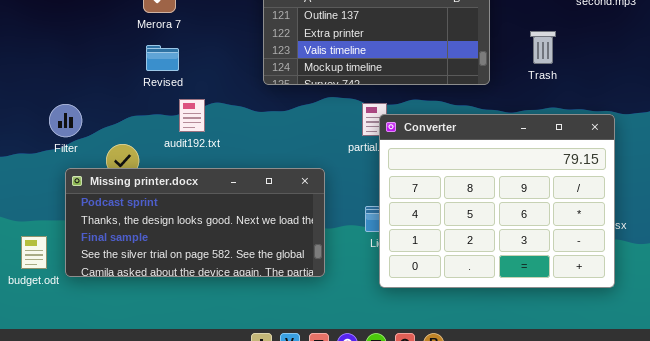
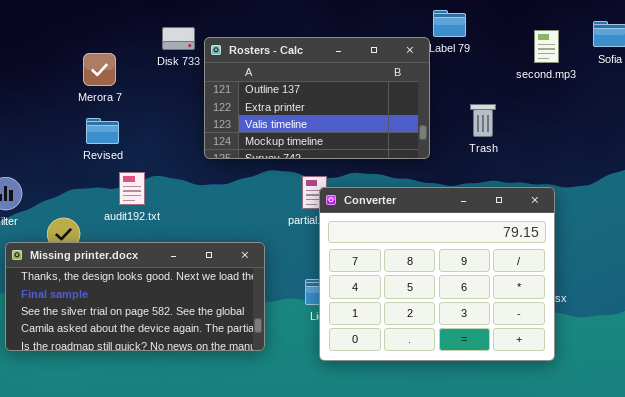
Missing printer.docx: [65,168,325,277] -> [5,242,265,351], scrolled down 1 row

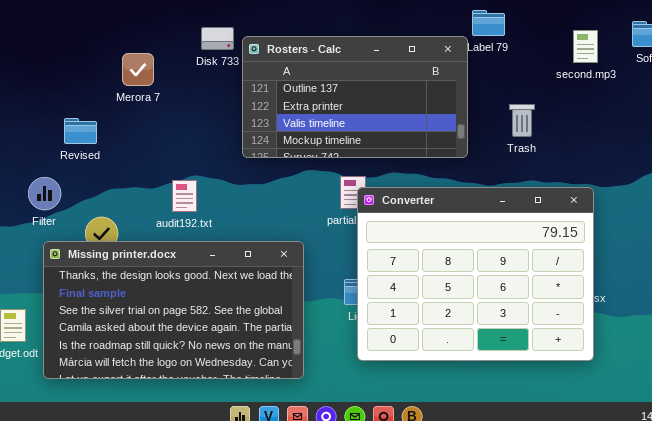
Revised: [86,118,119,144] -> [64,118,97,144], moved
audit192.txt: [119,172,145,205] -> [172,180,197,212], moved
Missing printer.docx: [5,242,265,351] -> [43,241,304,379], resized

